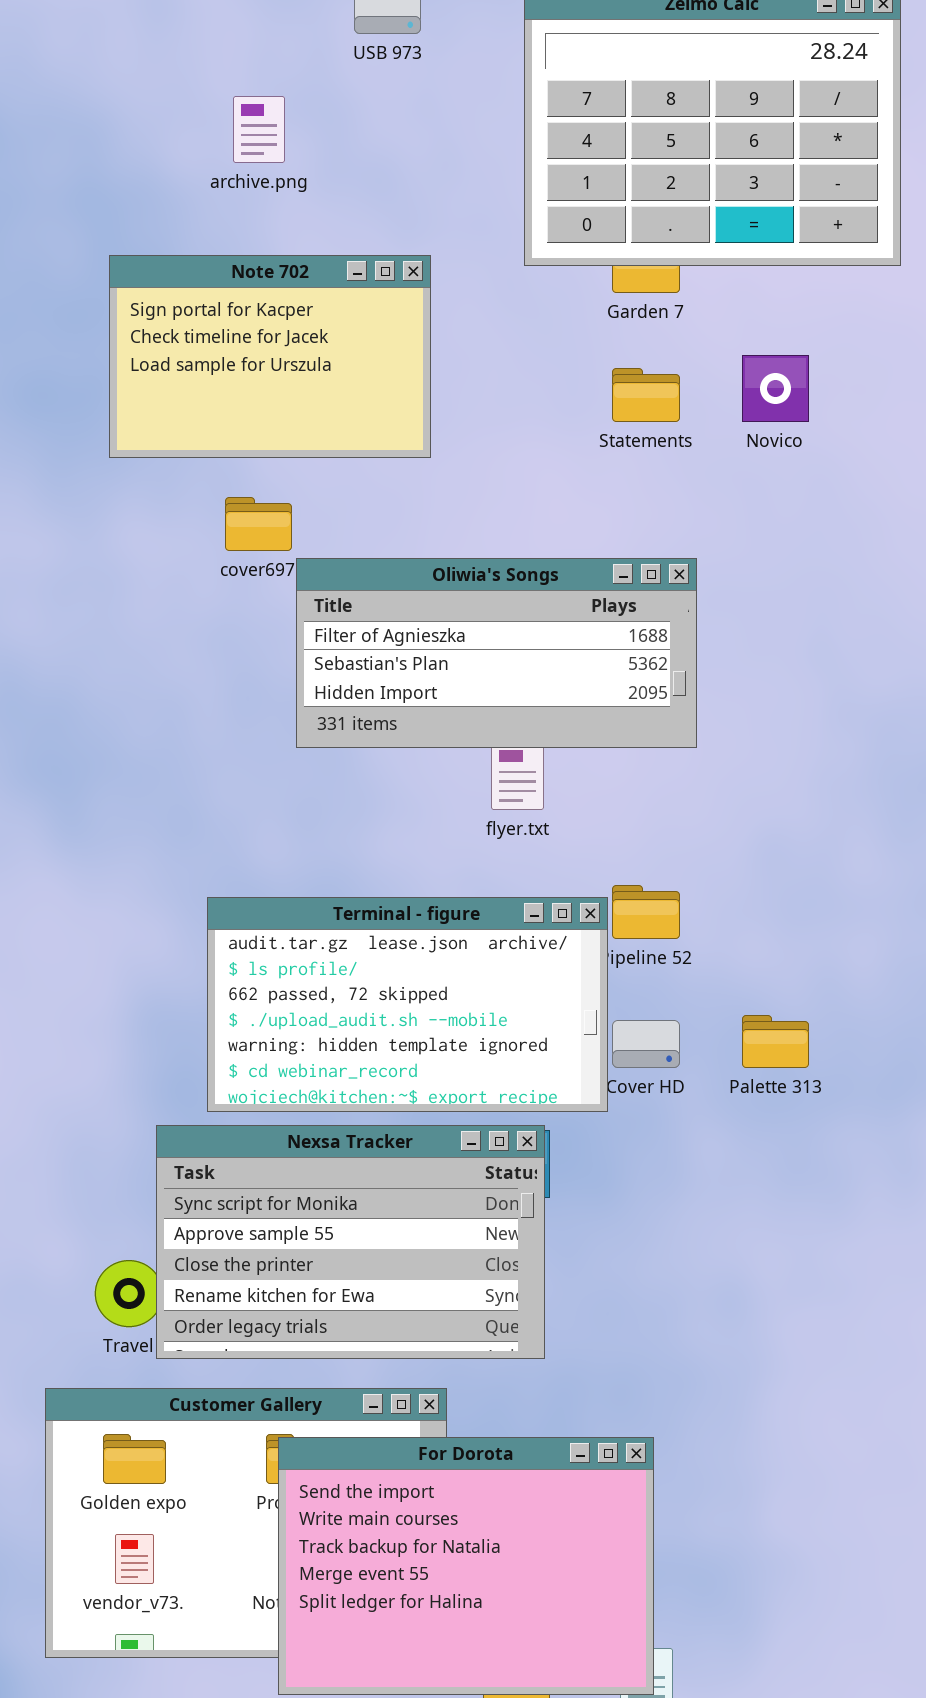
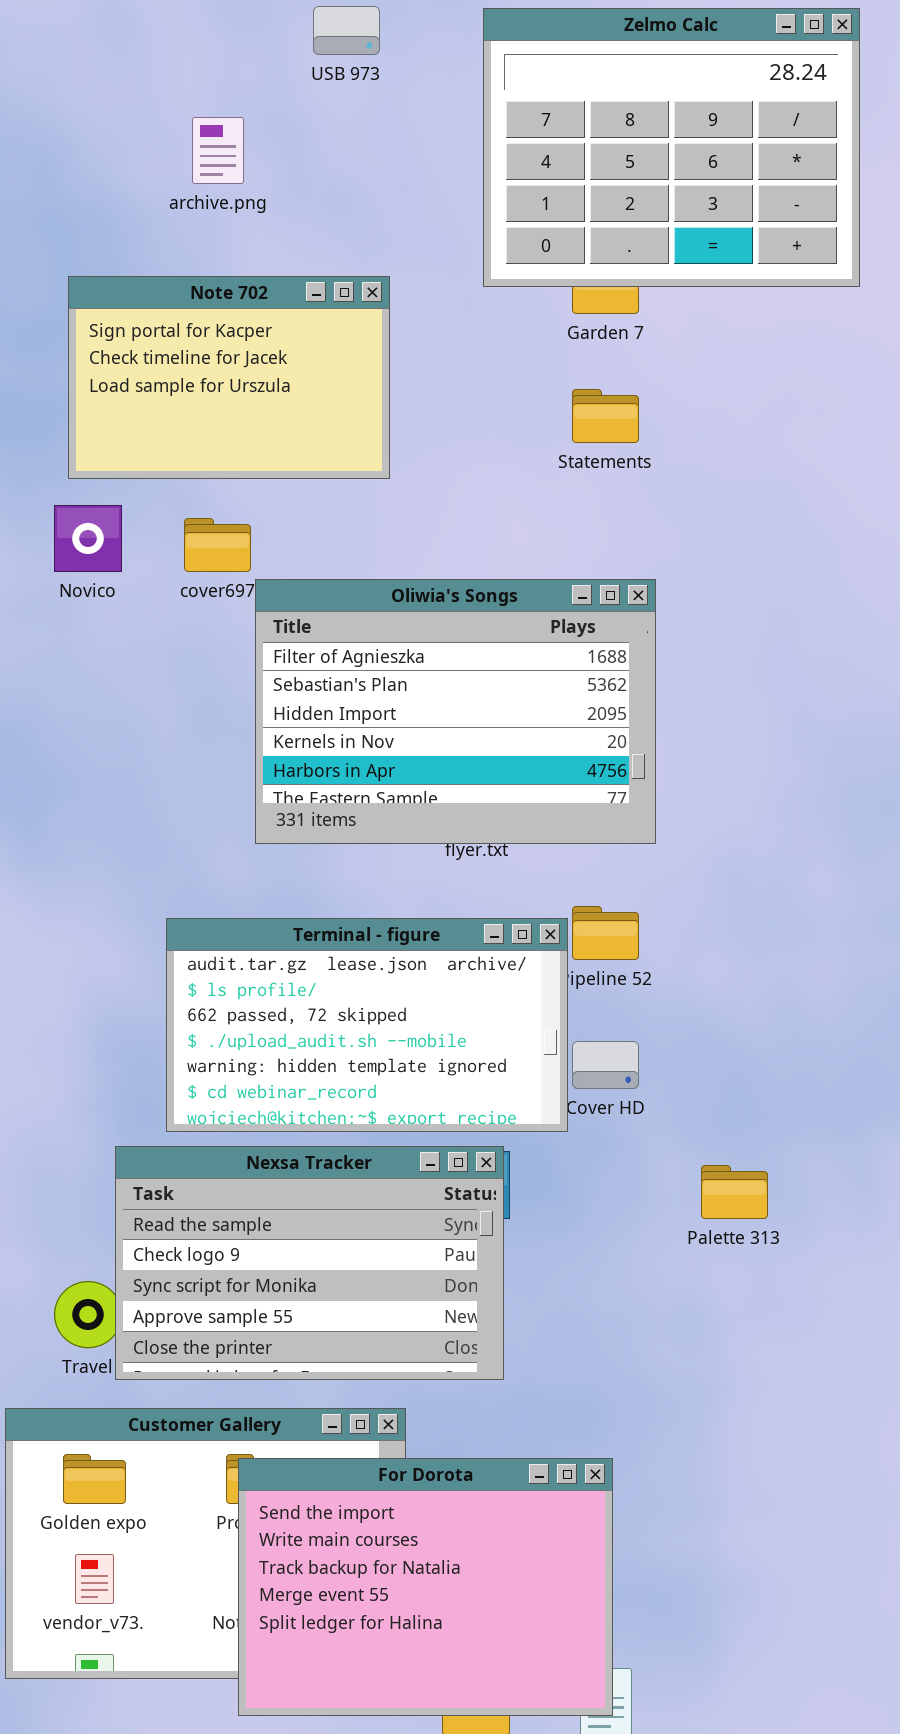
Novico: [742,355,809,422] -> [54,505,122,572], moved
Oliwia's Songs: [296,558,697,748] -> [255,579,656,844], resized
Palette 313: [742,1015,809,1068] -> [701,1165,768,1219], moved
Nexsa Tracker: [156,1125,545,1359] -> [115,1146,504,1380], scrolled up 2 rows

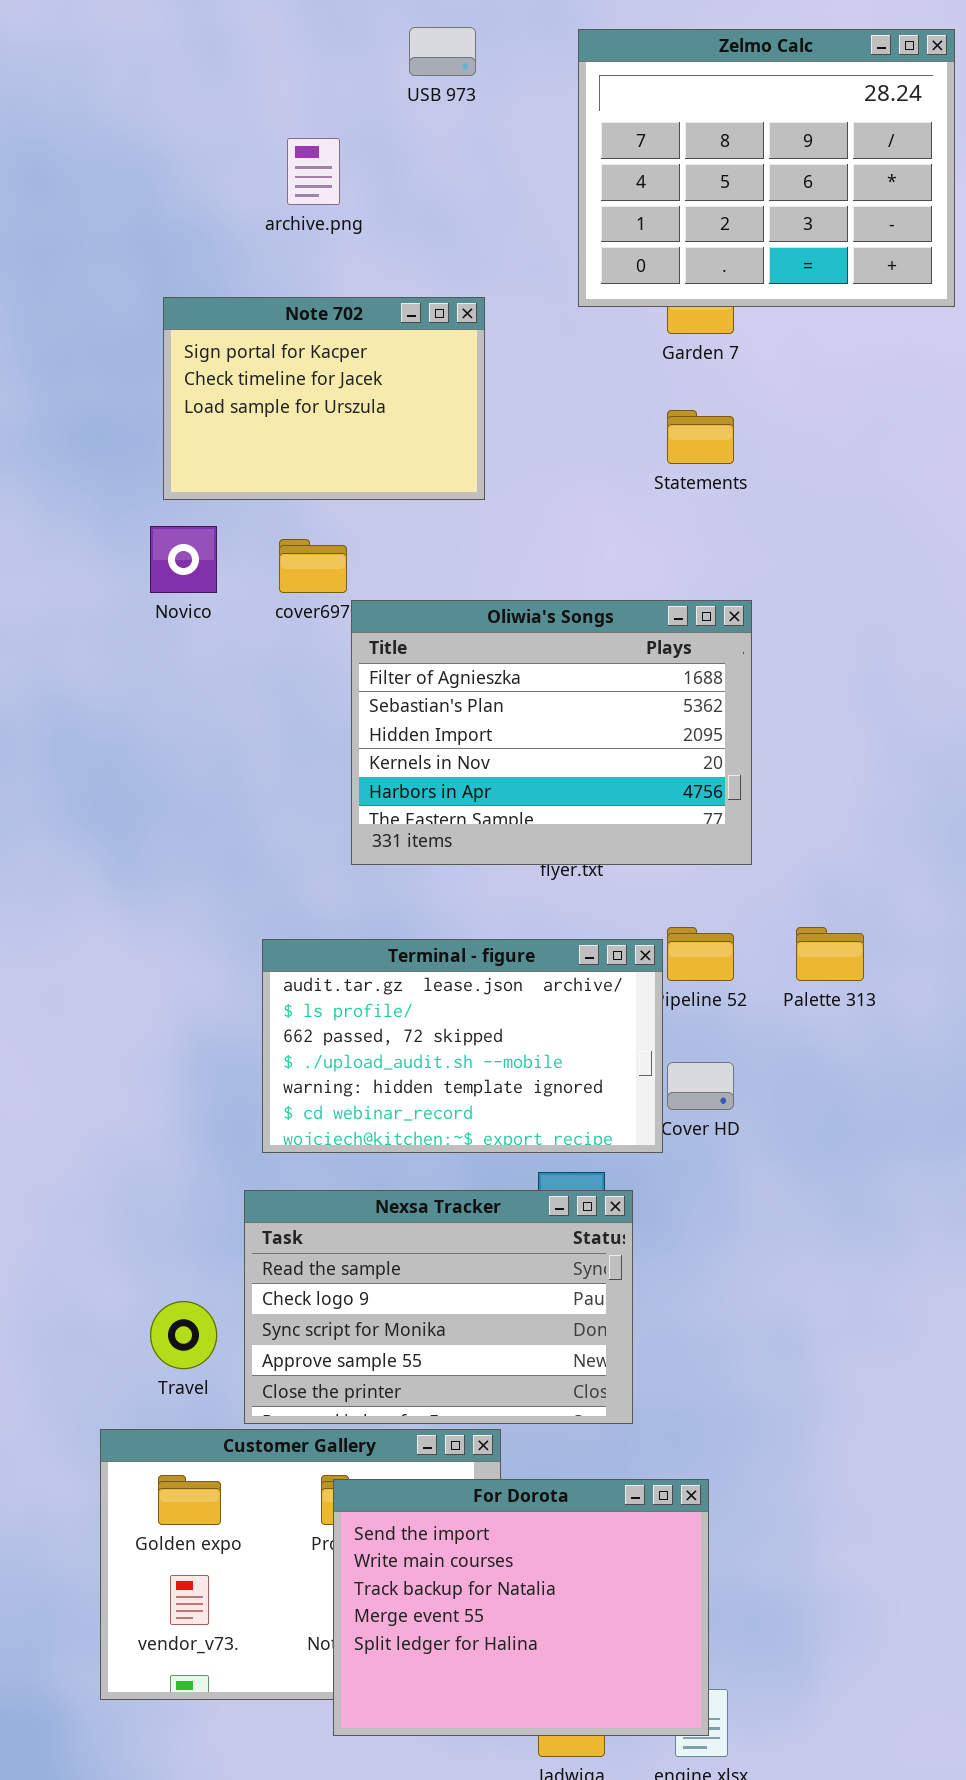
Nexsa Tracker: [115,1146,504,1380] -> [244,1190,633,1424], moved
Palette 313: [701,1165,768,1219] -> [796,927,864,981], moved

